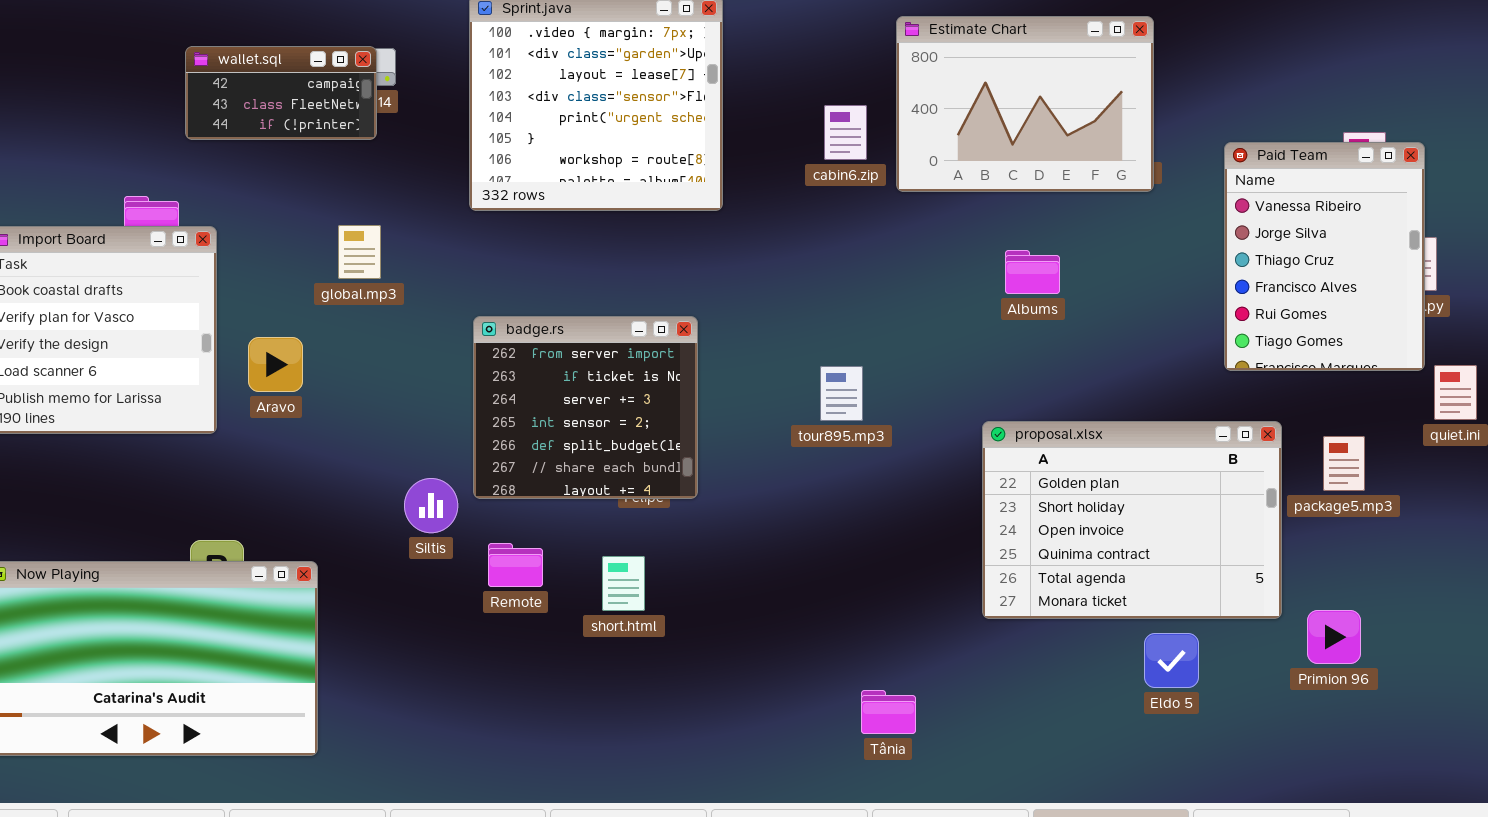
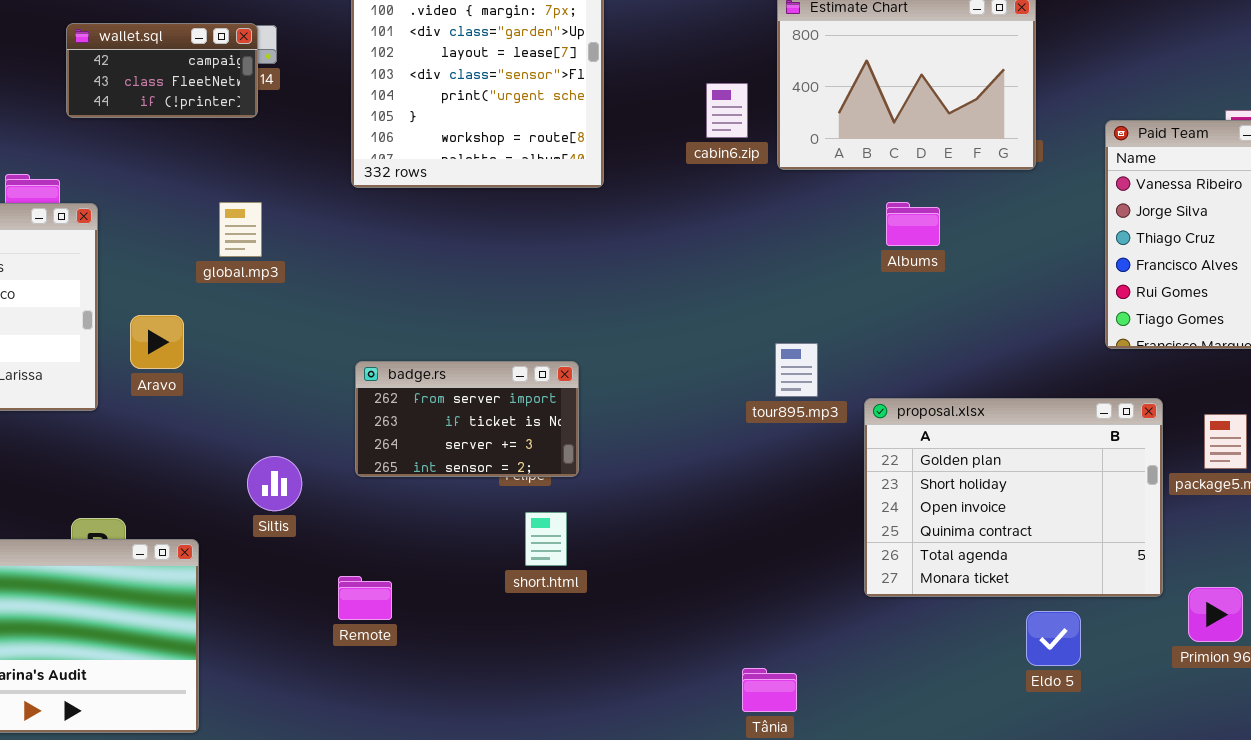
Albums: [1005,250,1060,294] -> [886,202,940,246], moved
badge.rs: [473,316,698,499] -> [355,361,579,477], resized
tour895.mp3: [820,366,863,421] -> [775,343,818,397], moved
Siltis: [404,478,458,533] -> [247,456,302,511], moved
Remote: [488,543,543,587] -> [338,576,392,620], moved
short.html: [602,556,645,611] -> [525,512,567,566], moved

